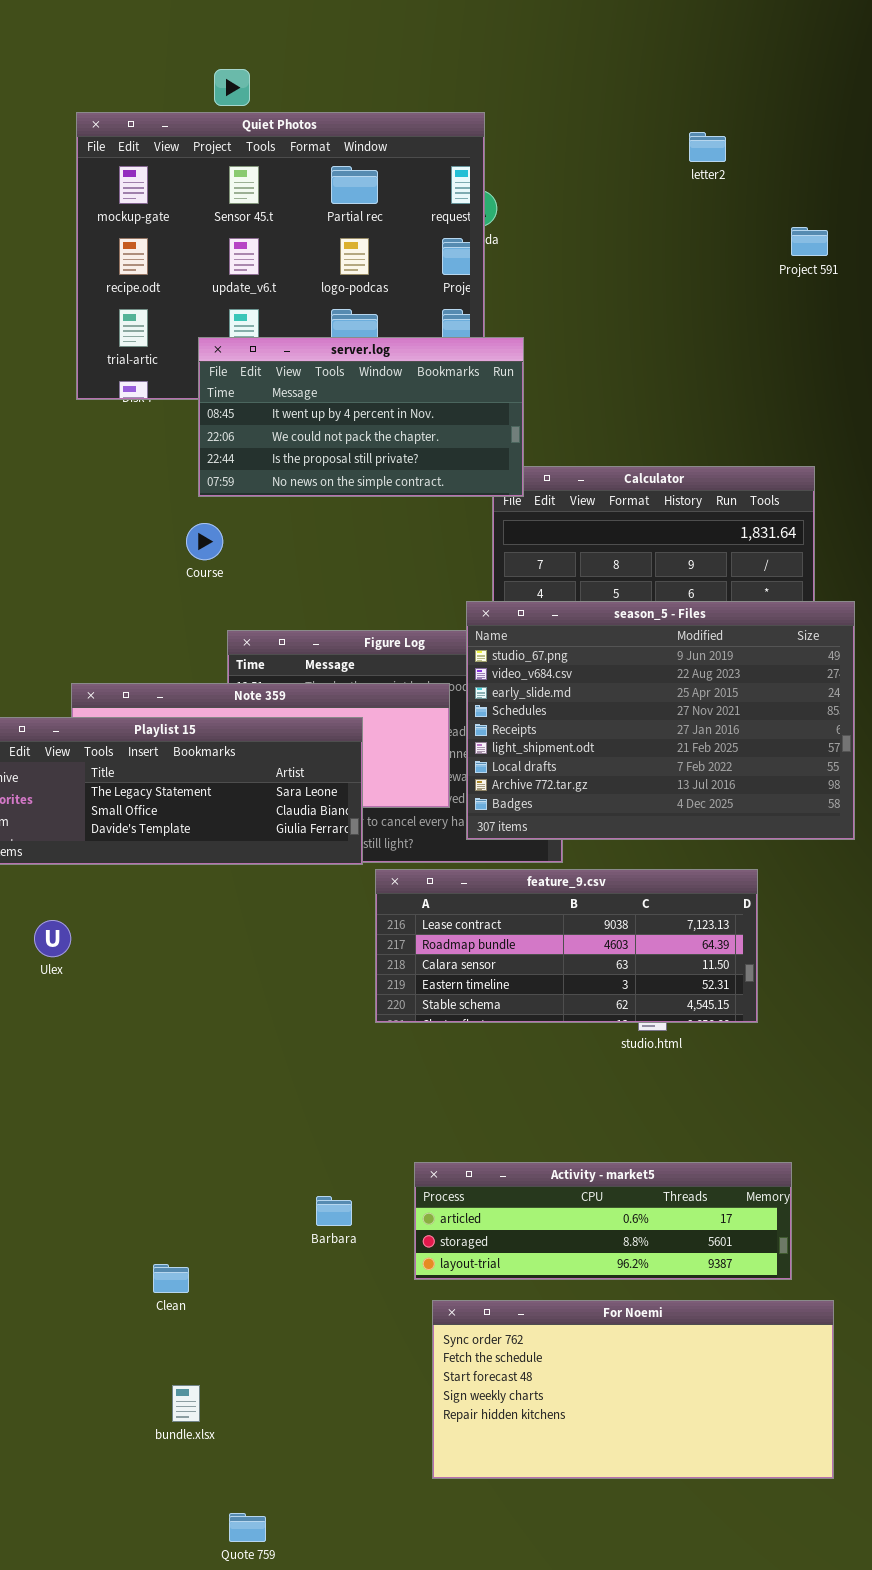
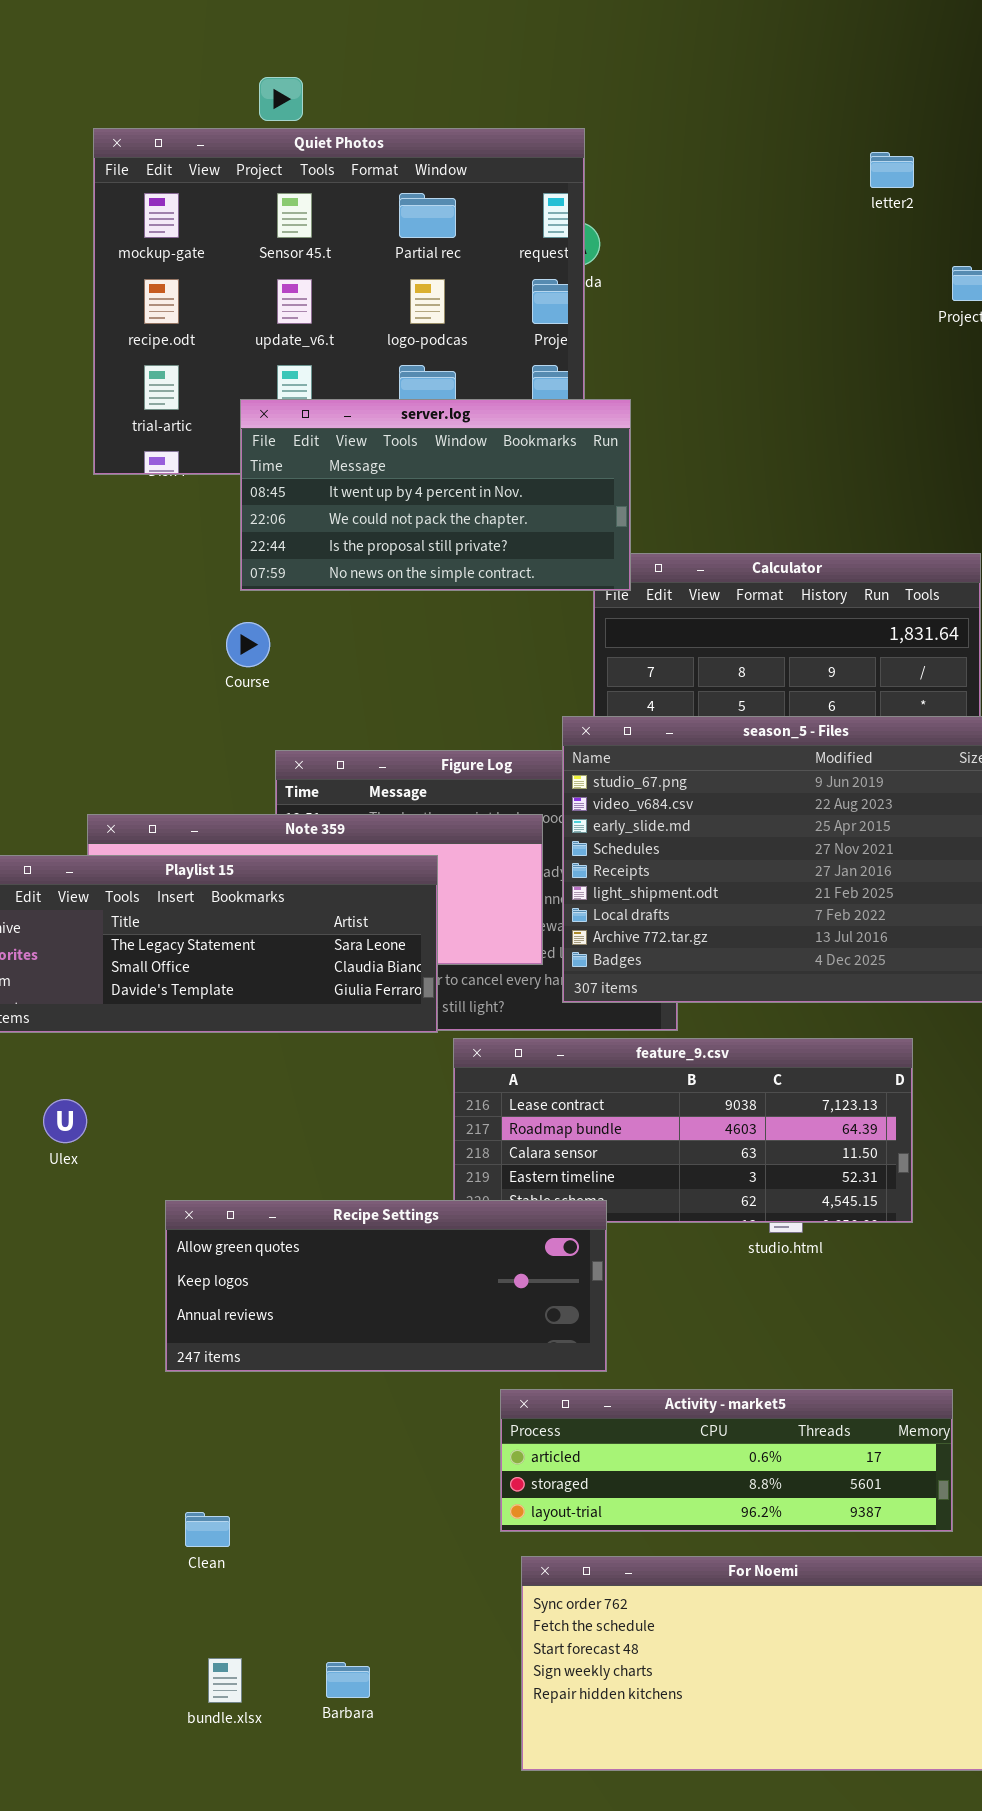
letter2: [689,132,726,162] -> [870,152,914,188], moved
Recipe Settings: none -> [165,1200,607,1372], opened
Barbara: [316,1196,352,1226] -> [326,1662,370,1698], moved

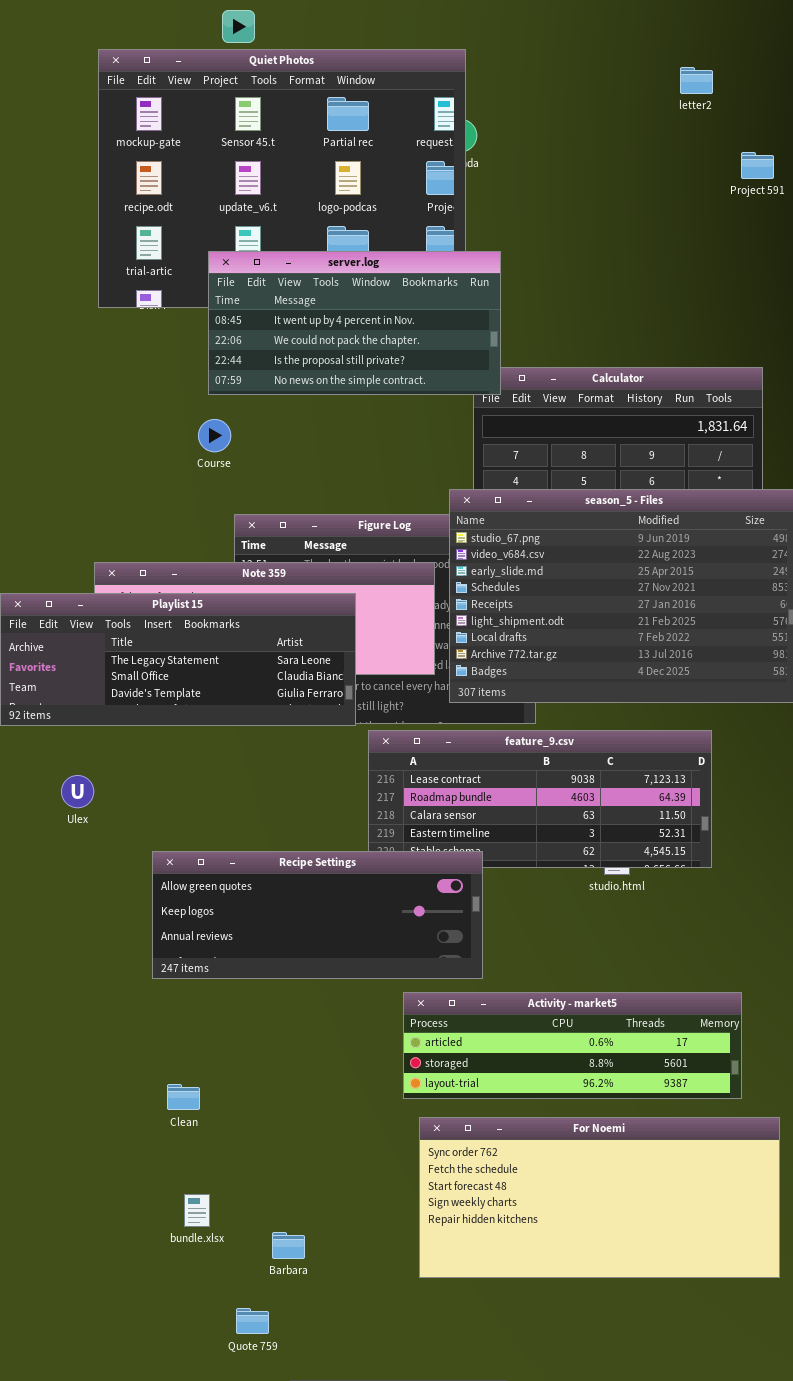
Barbara: [326,1662,370,1698] -> [272,1232,305,1259], moved

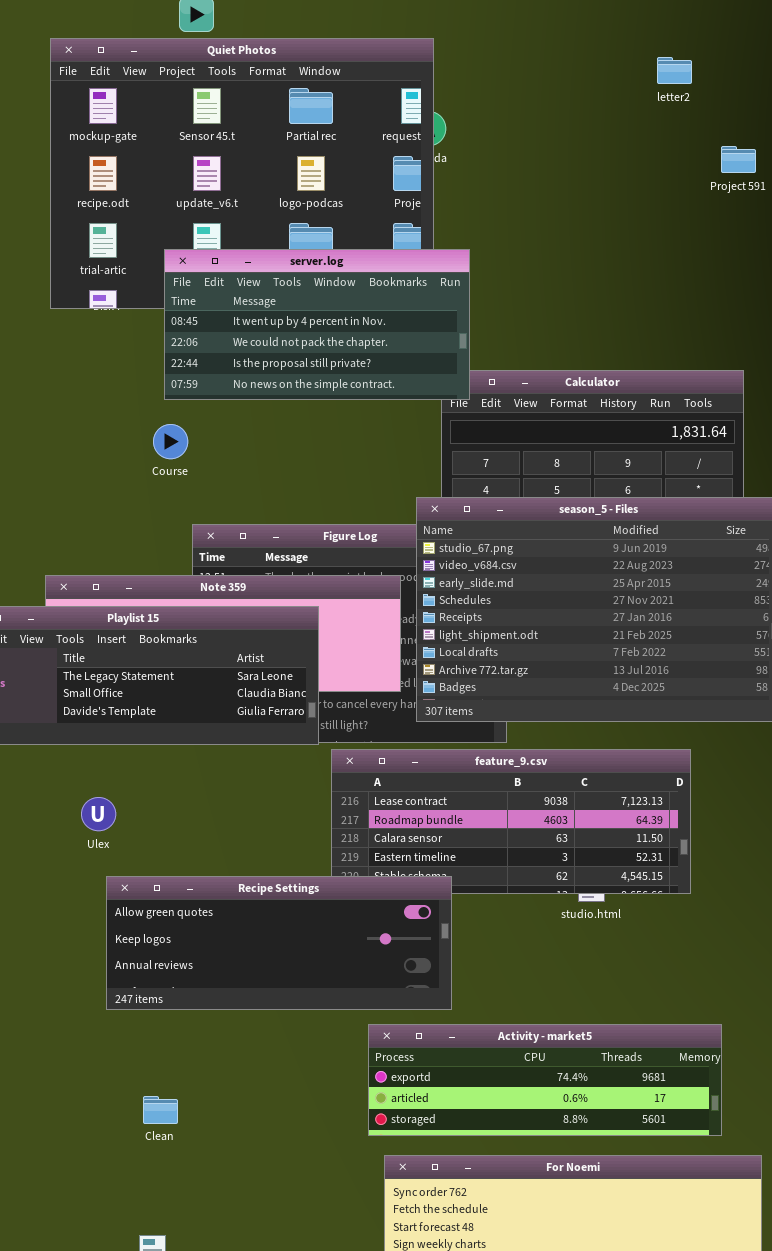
Ulex: [61,775,94,808] -> [81,797,116,831], moved
Activity - market5: [403,992,742,1099] -> [368,1024,722,1136], scrolled up 1 row
Clean: [167,1084,200,1110] -> [143,1096,178,1124], moved

